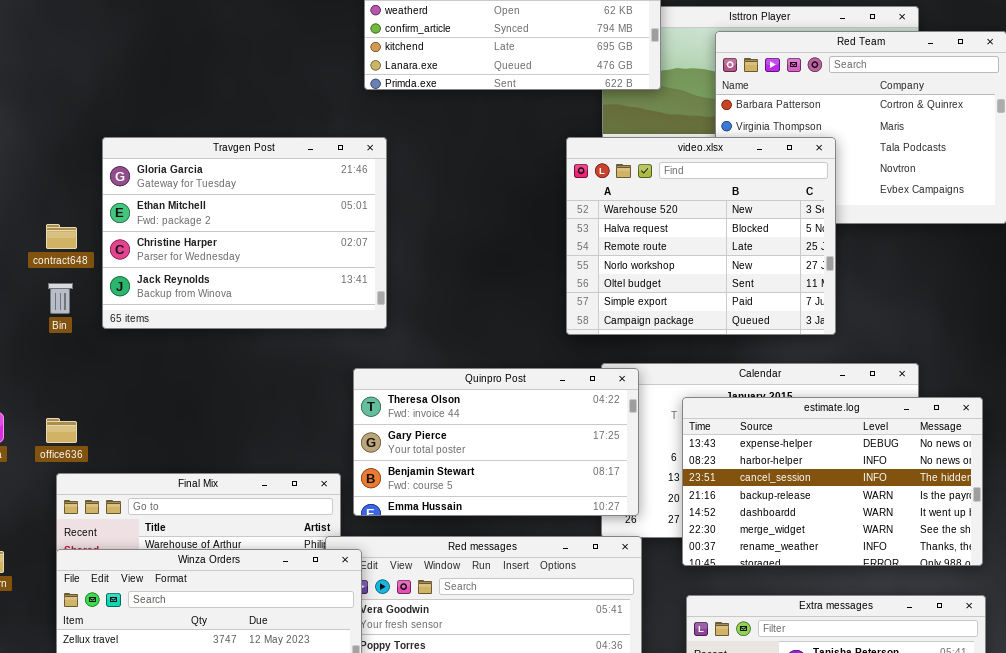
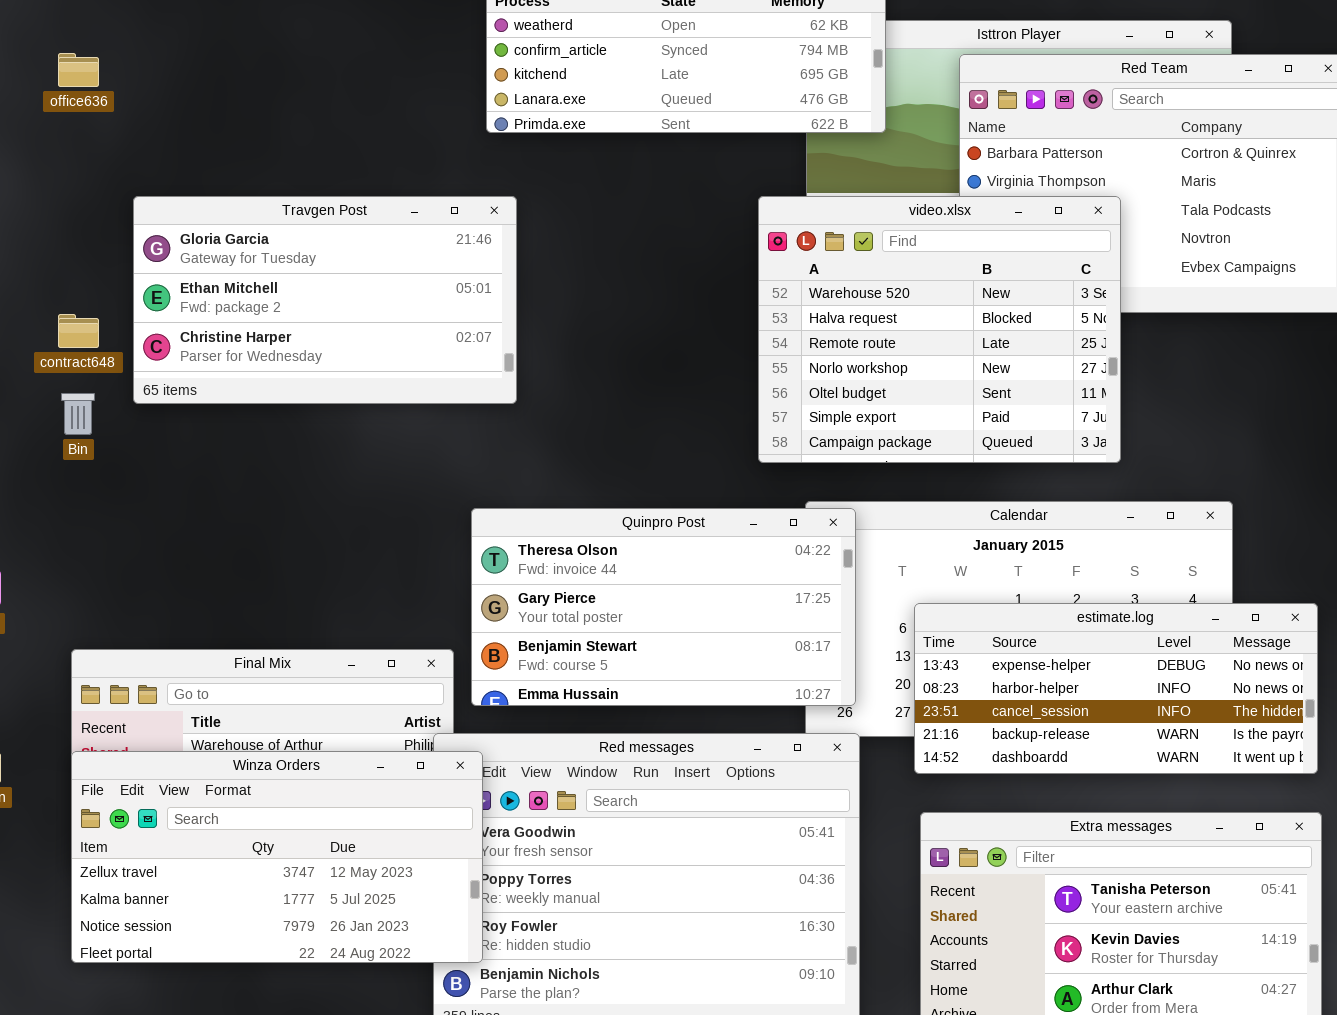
Travgen Post: [102,137,387,329] -> [133,196,517,404], resized
estimate.log: [682,397,983,566] -> [914,603,1318,774], resized
office636: [46,418,77,443] -> [58,53,99,87], moved

